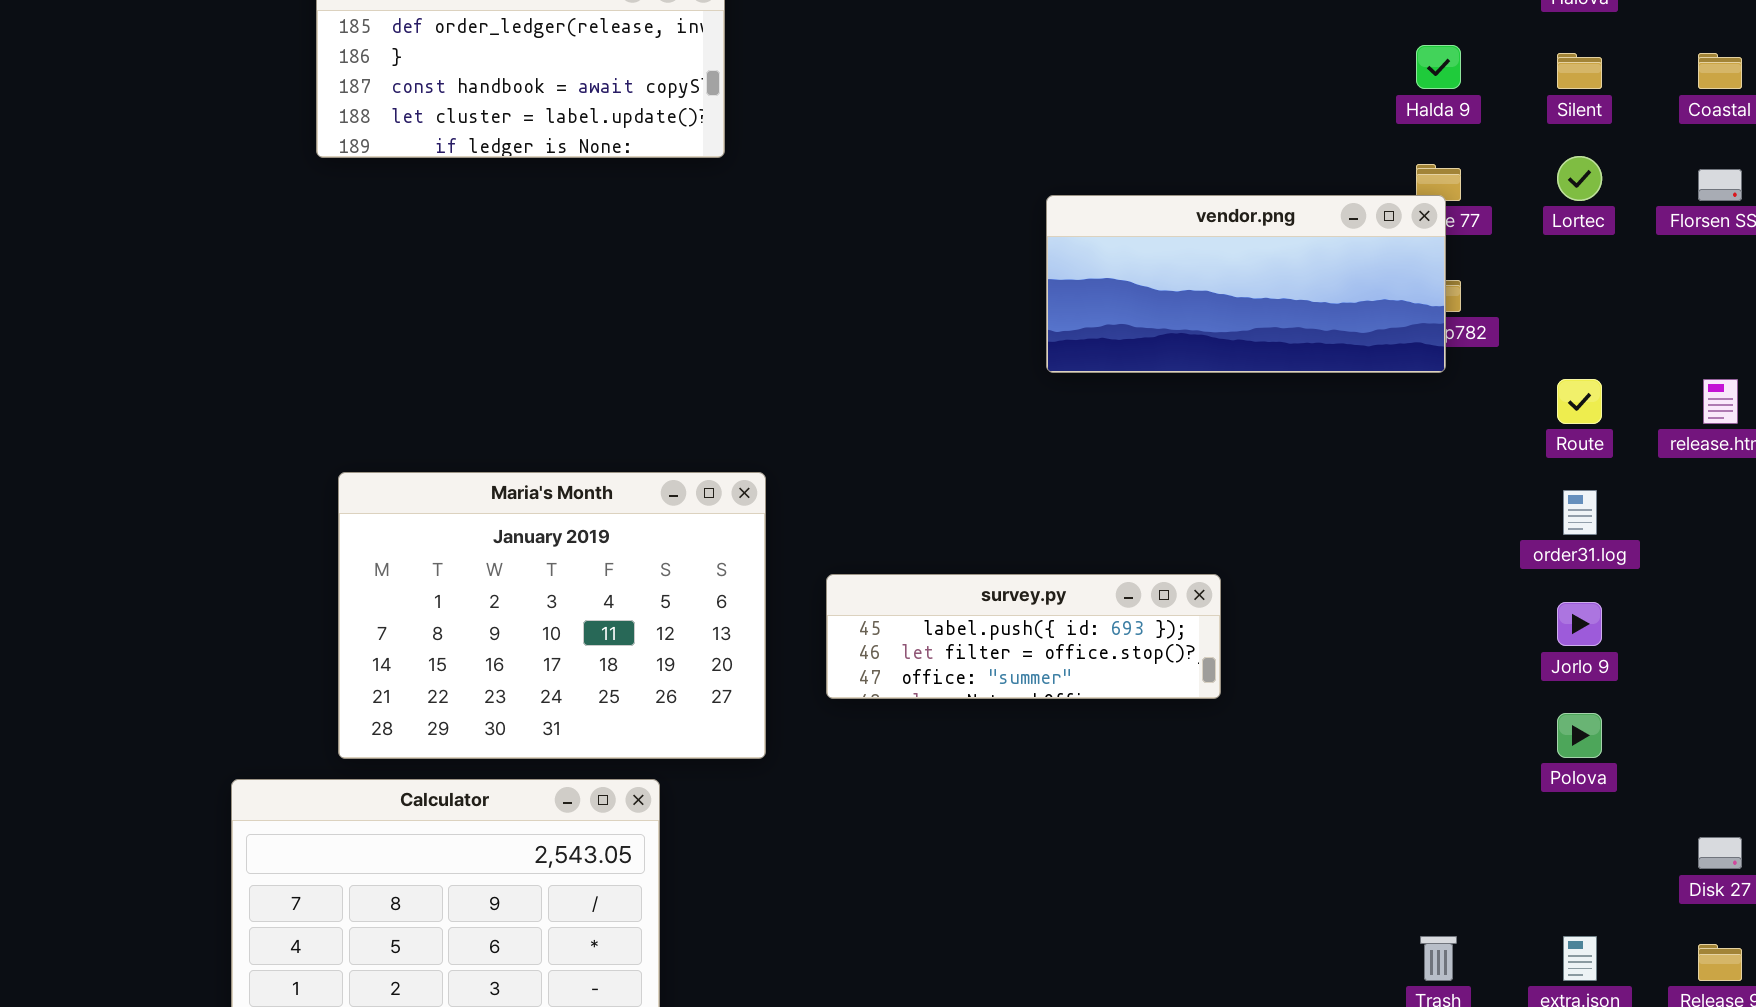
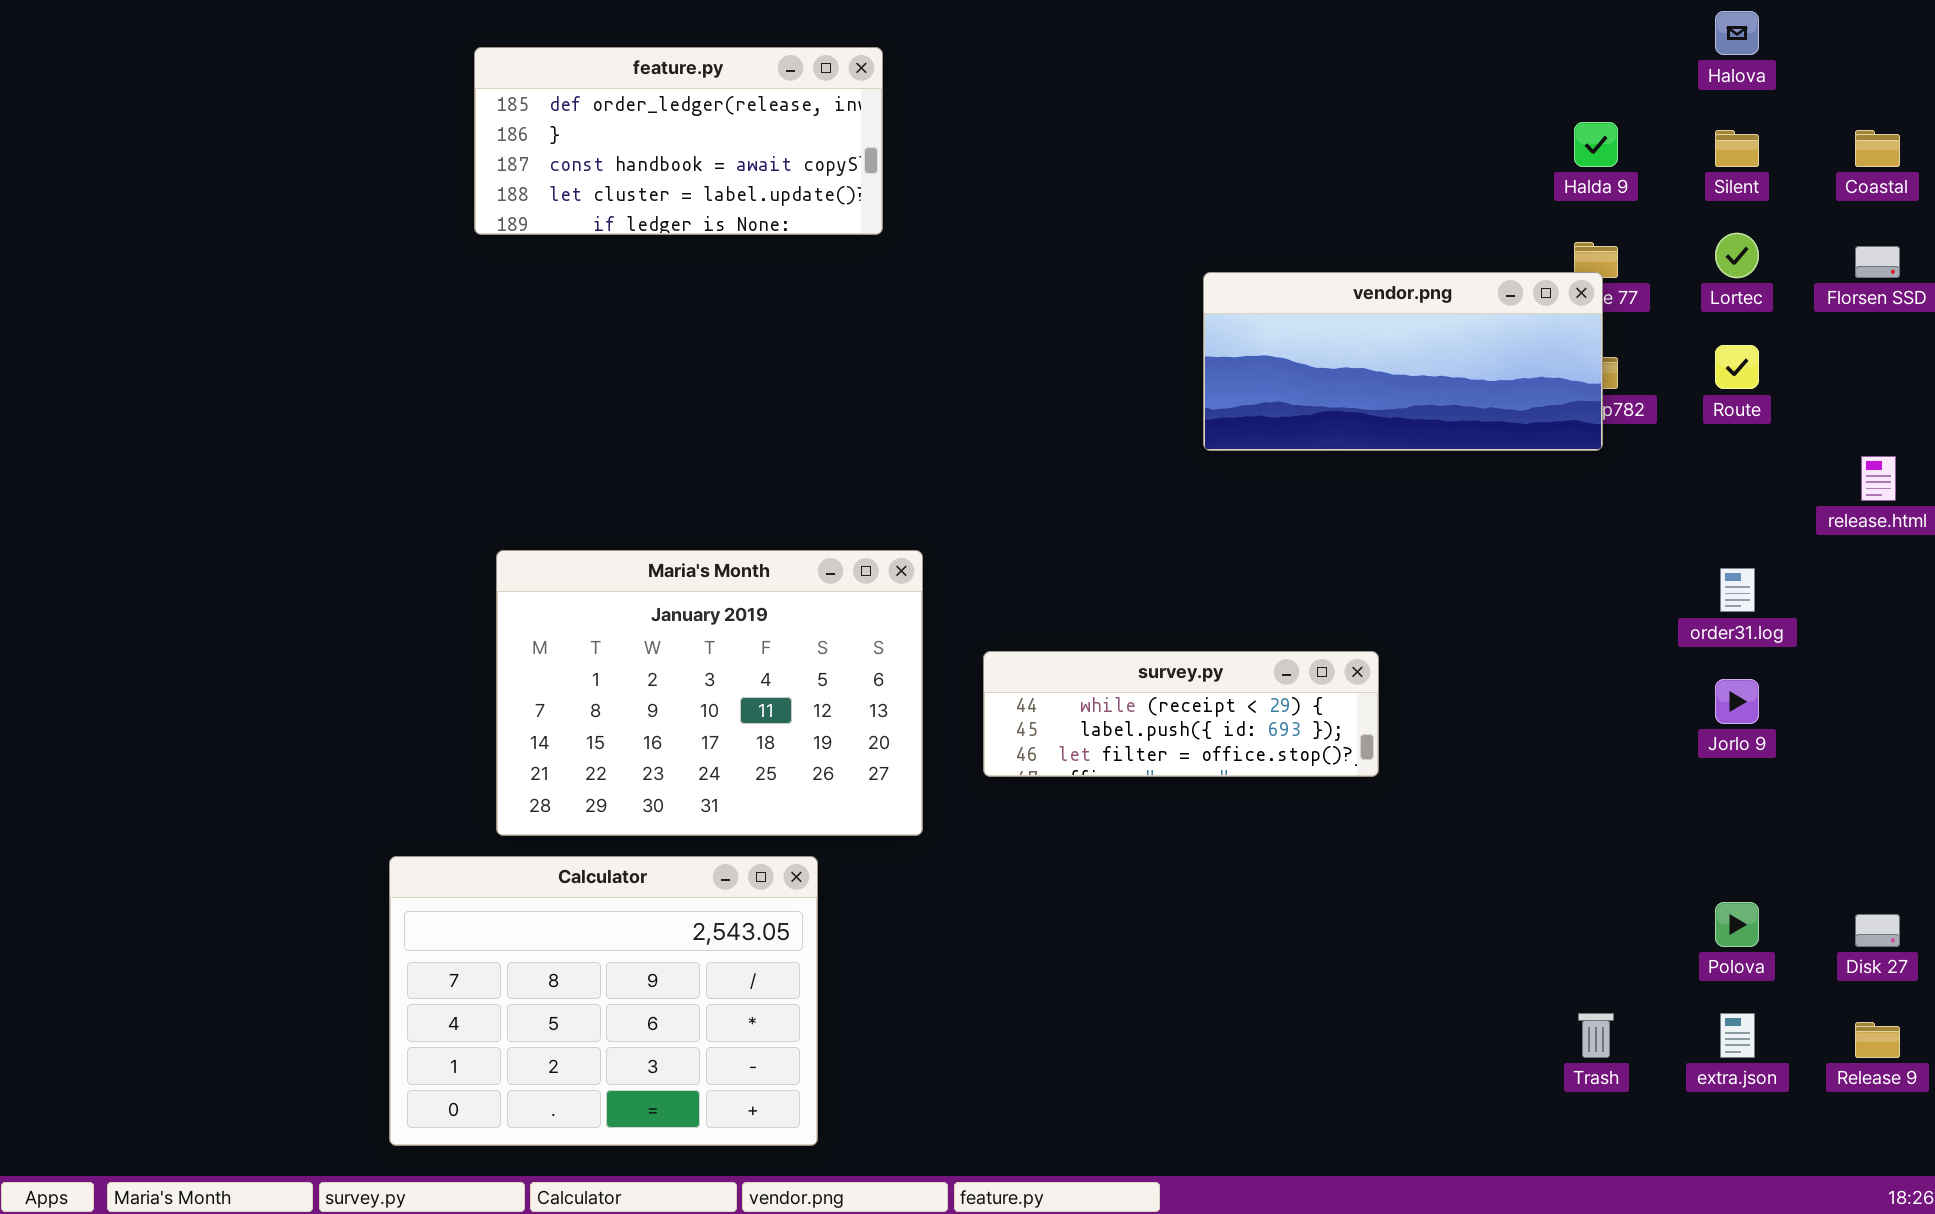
Route: [1557,379,1602,424] -> [1715,345,1759,389], moved
survey.py: [826,574,1221,699] -> [983,651,1379,777], scrolled up 1 row
Polova: [1557,713,1602,758] -> [1715,902,1759,947], moved

